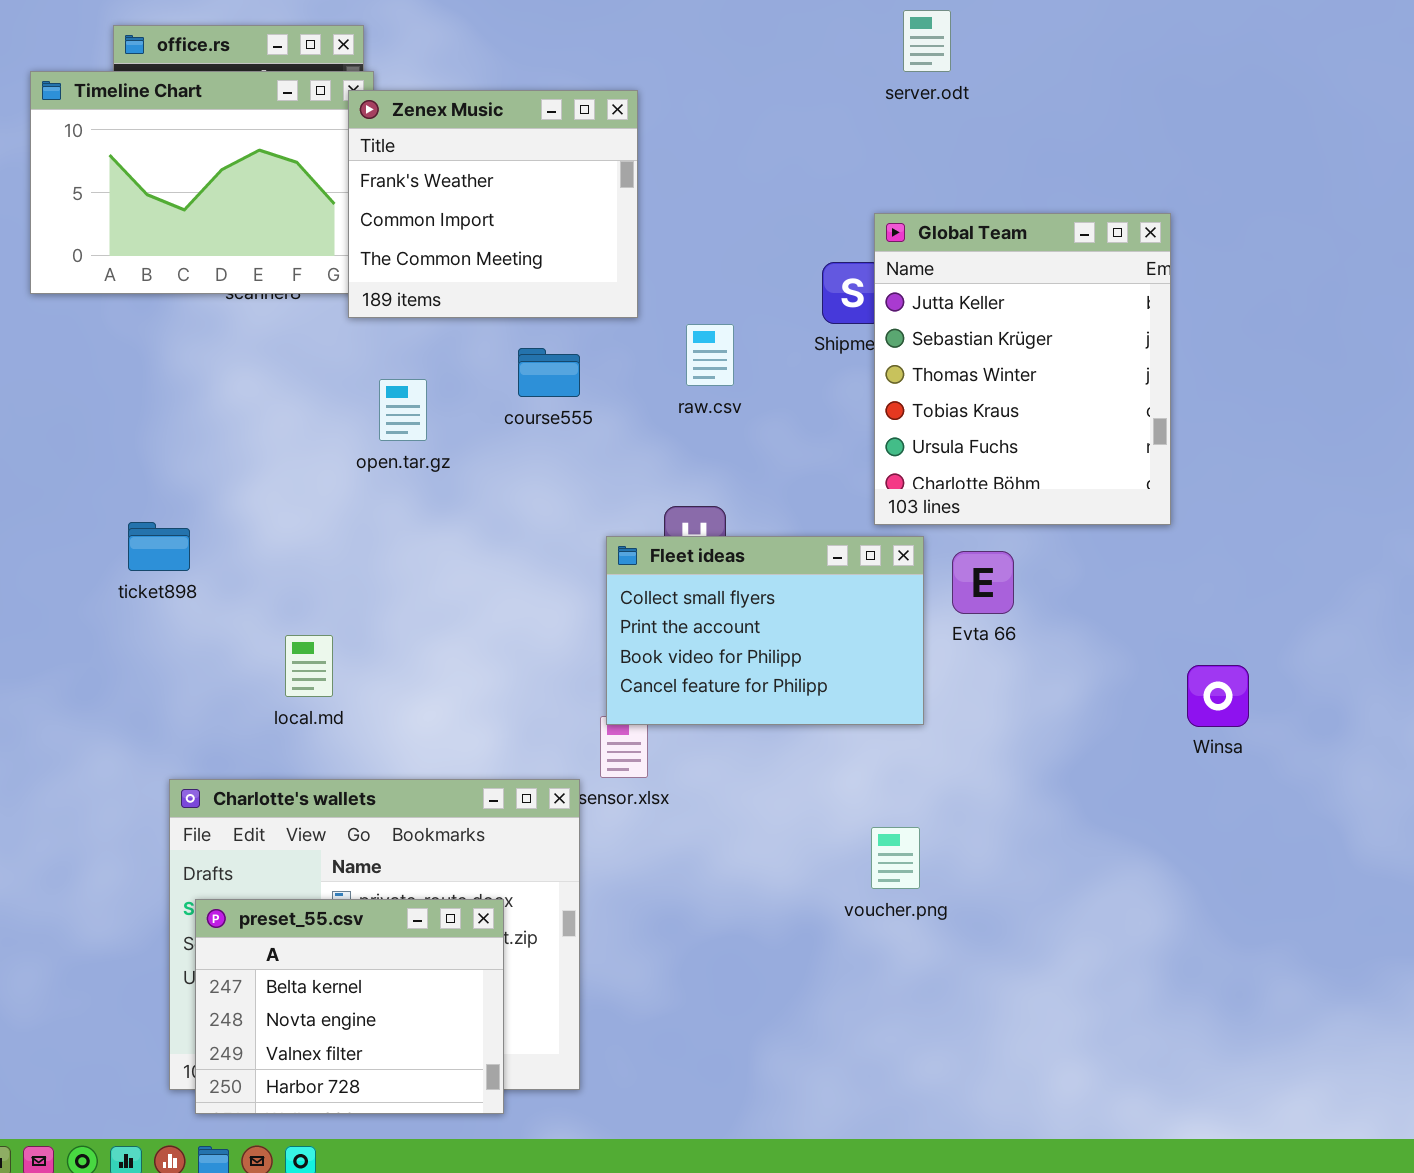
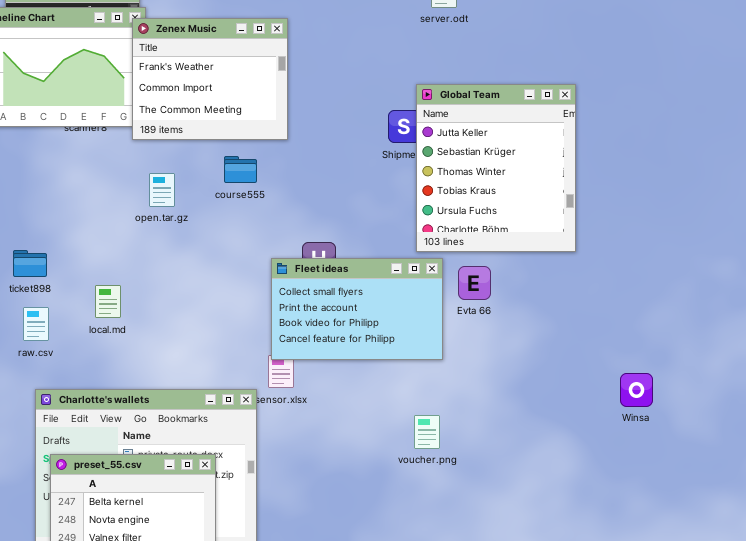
raw.csv: [686,324,734,386] -> [23,307,49,341], moved
local.md: [285,635,333,697] -> [95,285,121,318], moved
Winsa: [1187,665,1249,727] -> [620,373,653,407], moved

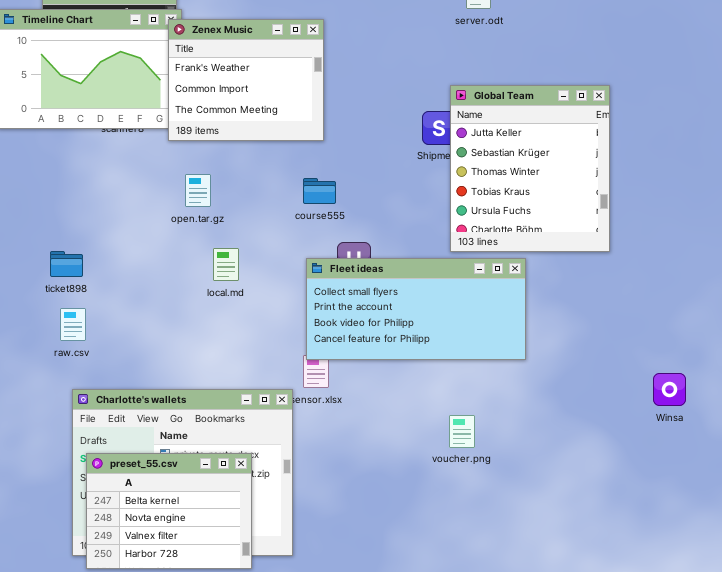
course555: [224,156,257,183] -> [303,178,336,204], moved
Fleet ideas: [271,258,443,360] -> [306,258,526,360], resized
local.md: [95,285,121,318] -> [213,248,239,281], moved

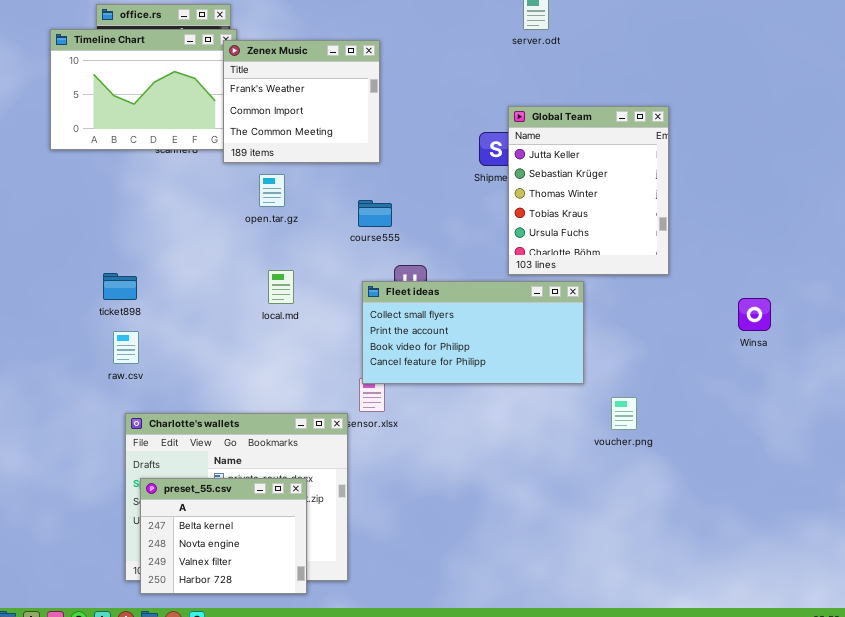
open.tar.gz: [185,174,211,207] -> [259,174,285,207], moved
Winsa: [653,373,686,406] -> [738,298,771,331], moved
voucher.png: [449,415,475,448] -> [611,397,637,430], moved

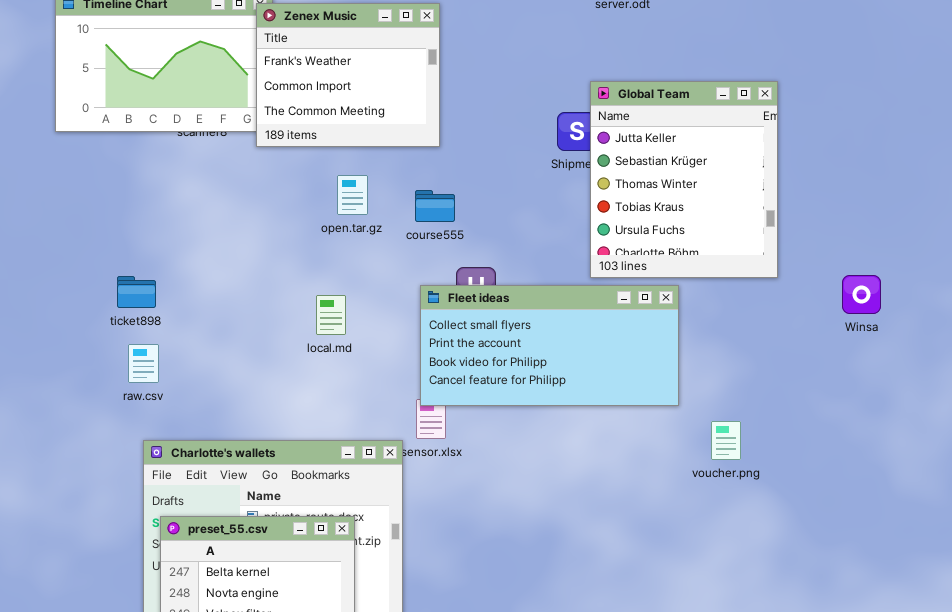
open.tar.gz: [259,174,285,207] -> [337,175,368,215], moved
local.md: [268,270,294,304] -> [316,295,346,335], moved
Winsa: [738,298,771,331] -> [842,275,881,314], moved

